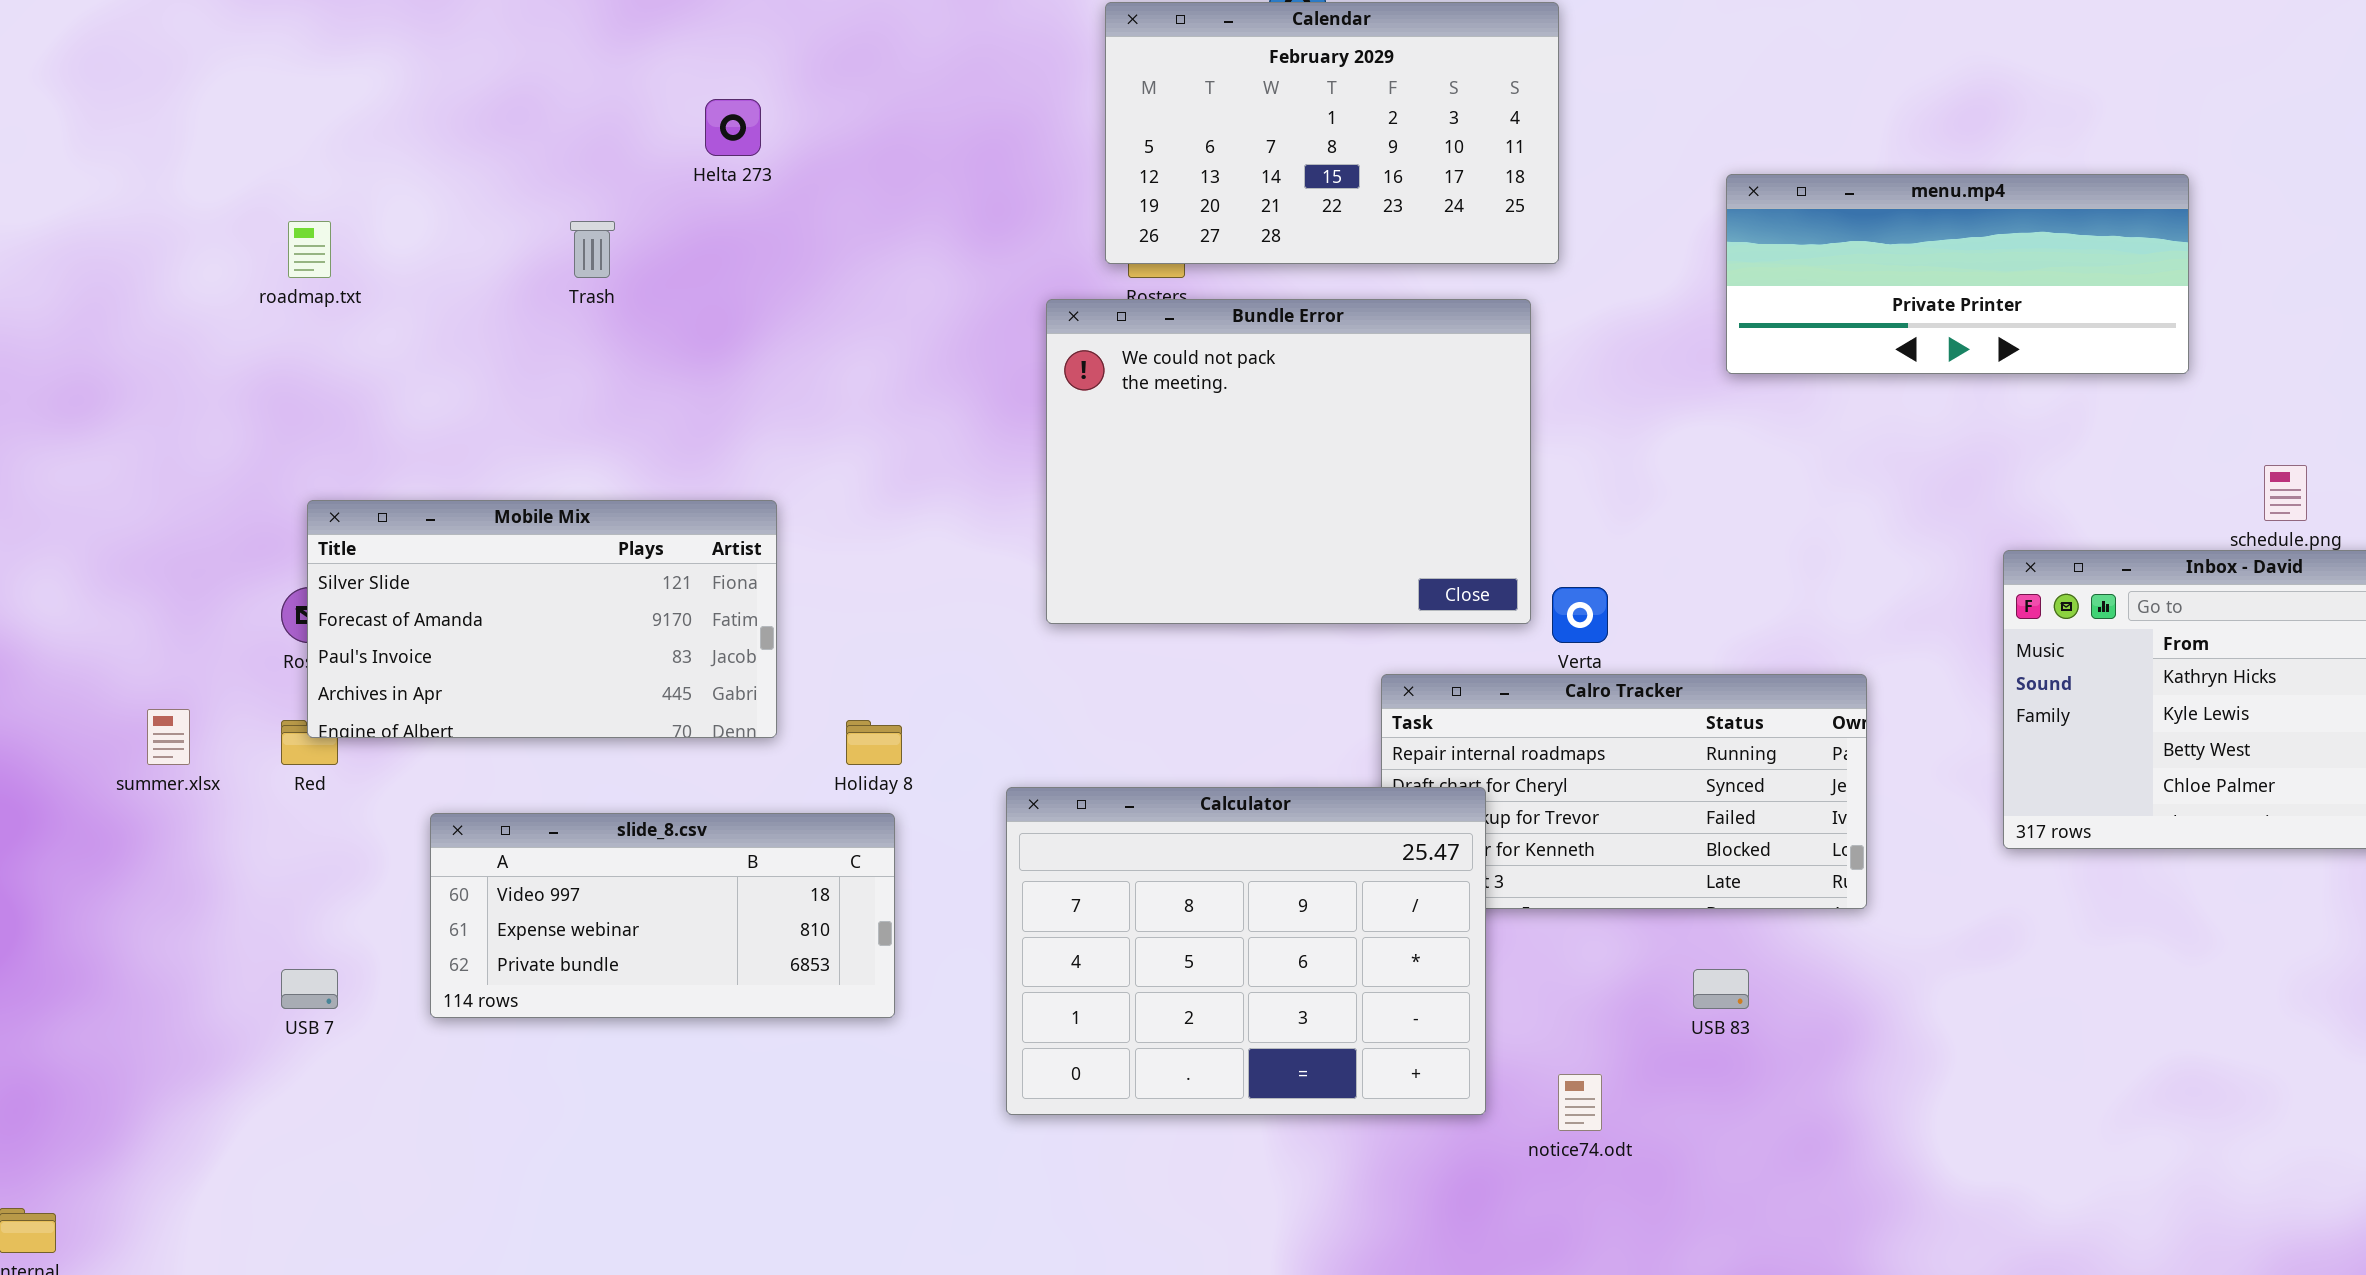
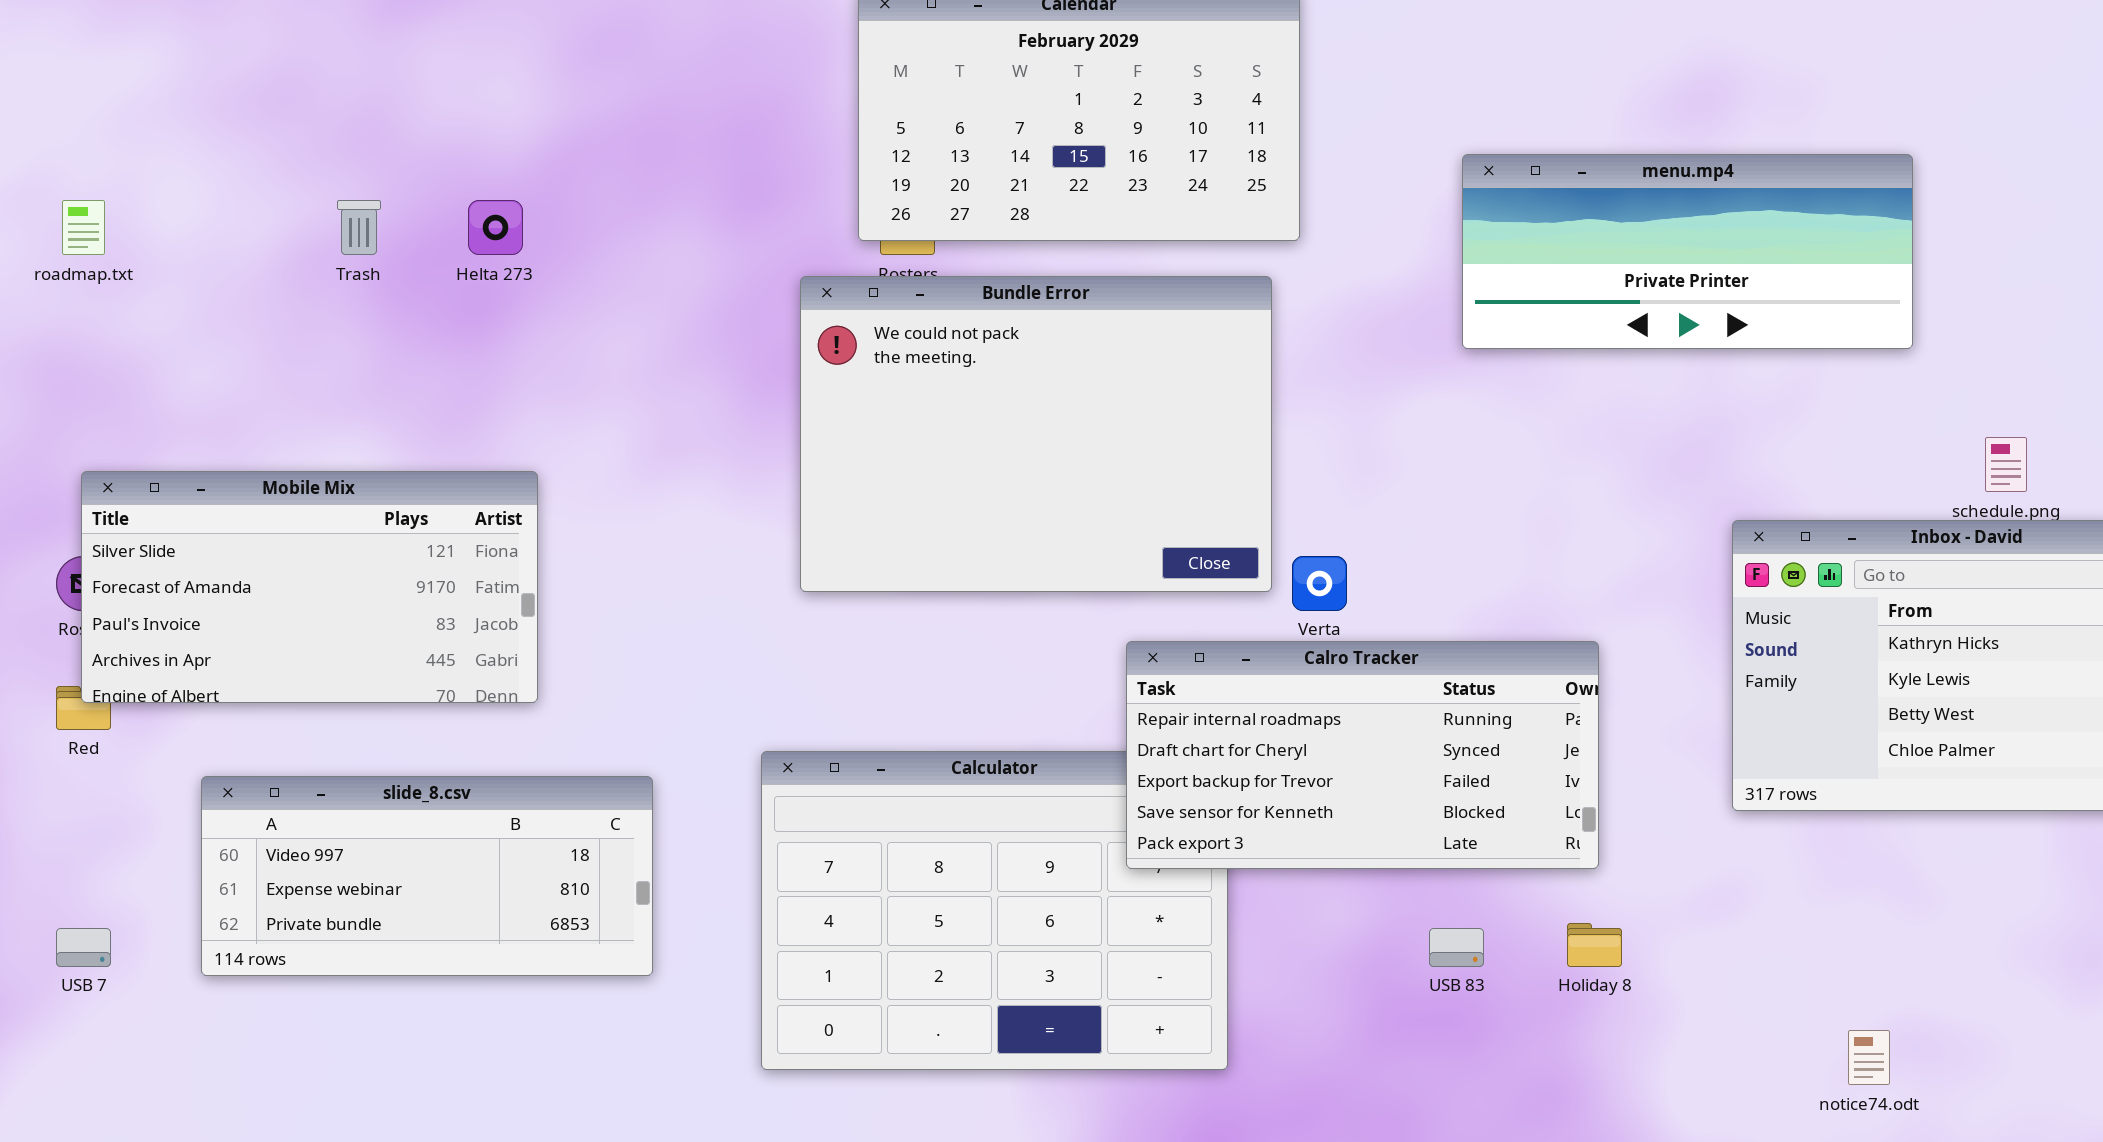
Helta 273: [705,99,761,156] -> [468,200,523,255], moved
Calro Tracker: [1381,674,1867,909] -> [1126,641,1599,869], raised
Holiday 8: [846,720,902,765] -> [1567,923,1622,967], moved
notice74.odt: [1558,1074,1602,1131] -> [1848,1030,1890,1085], moved

